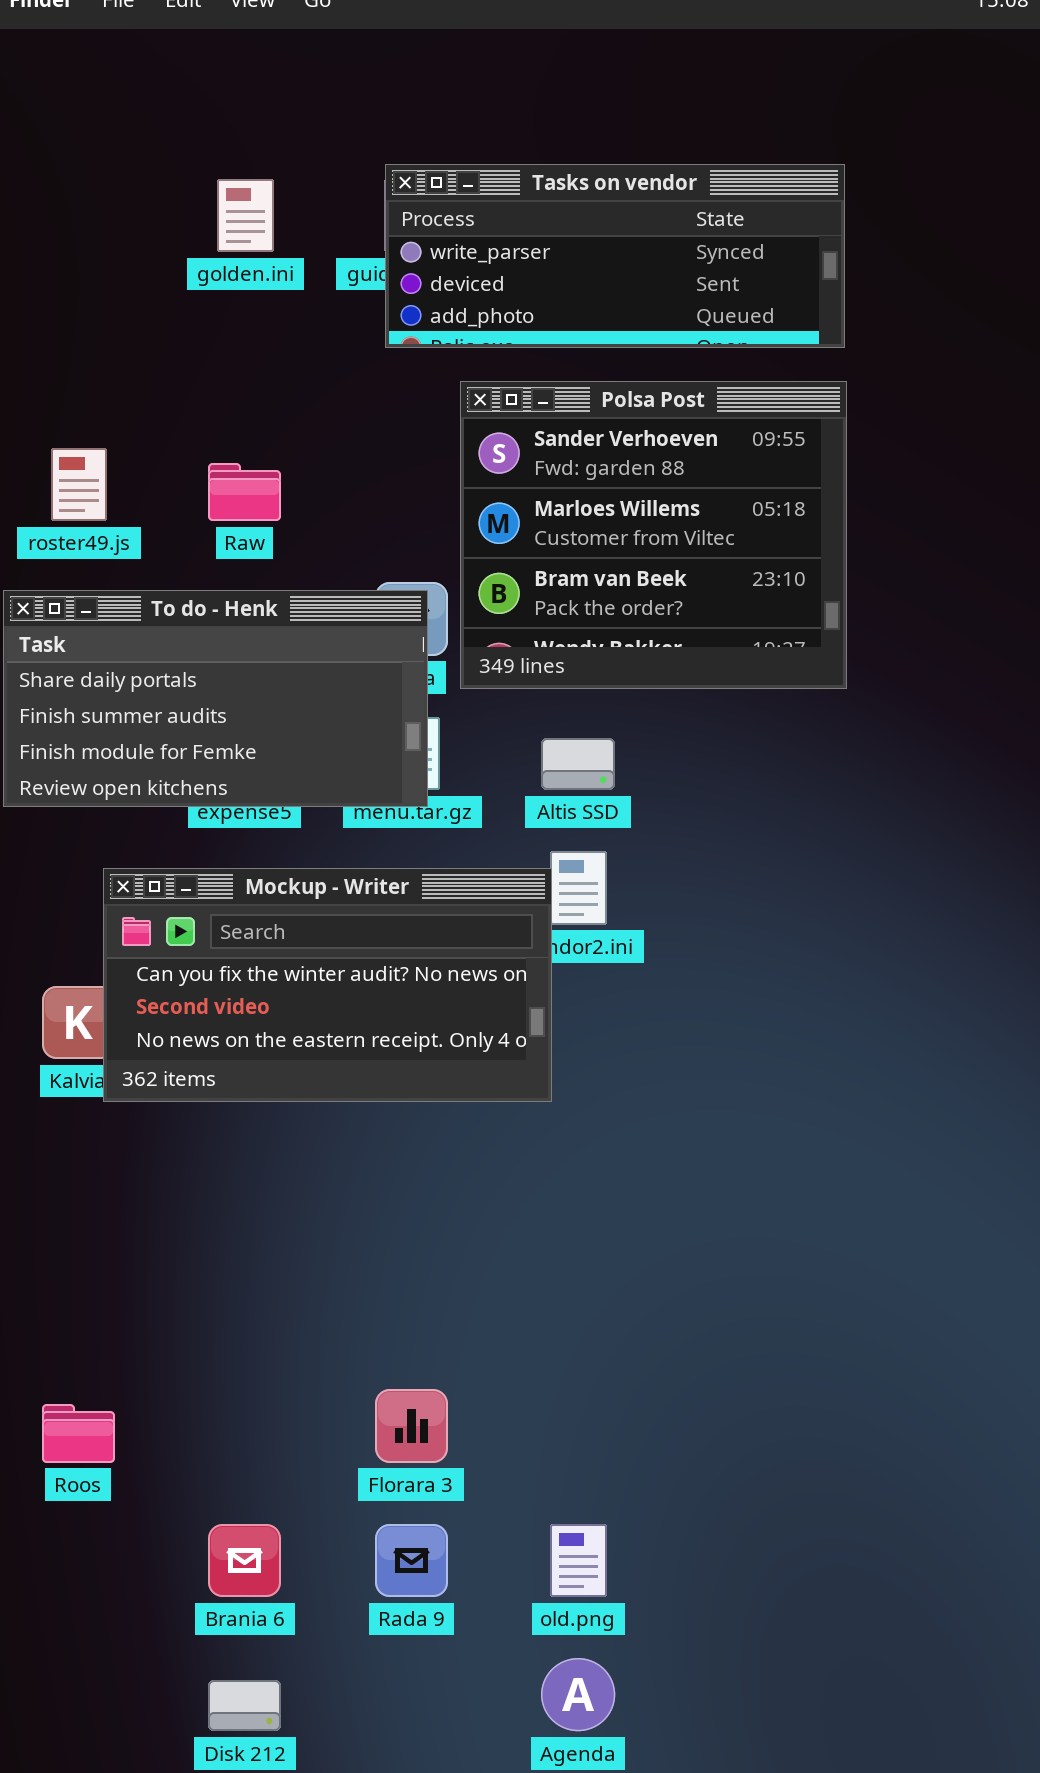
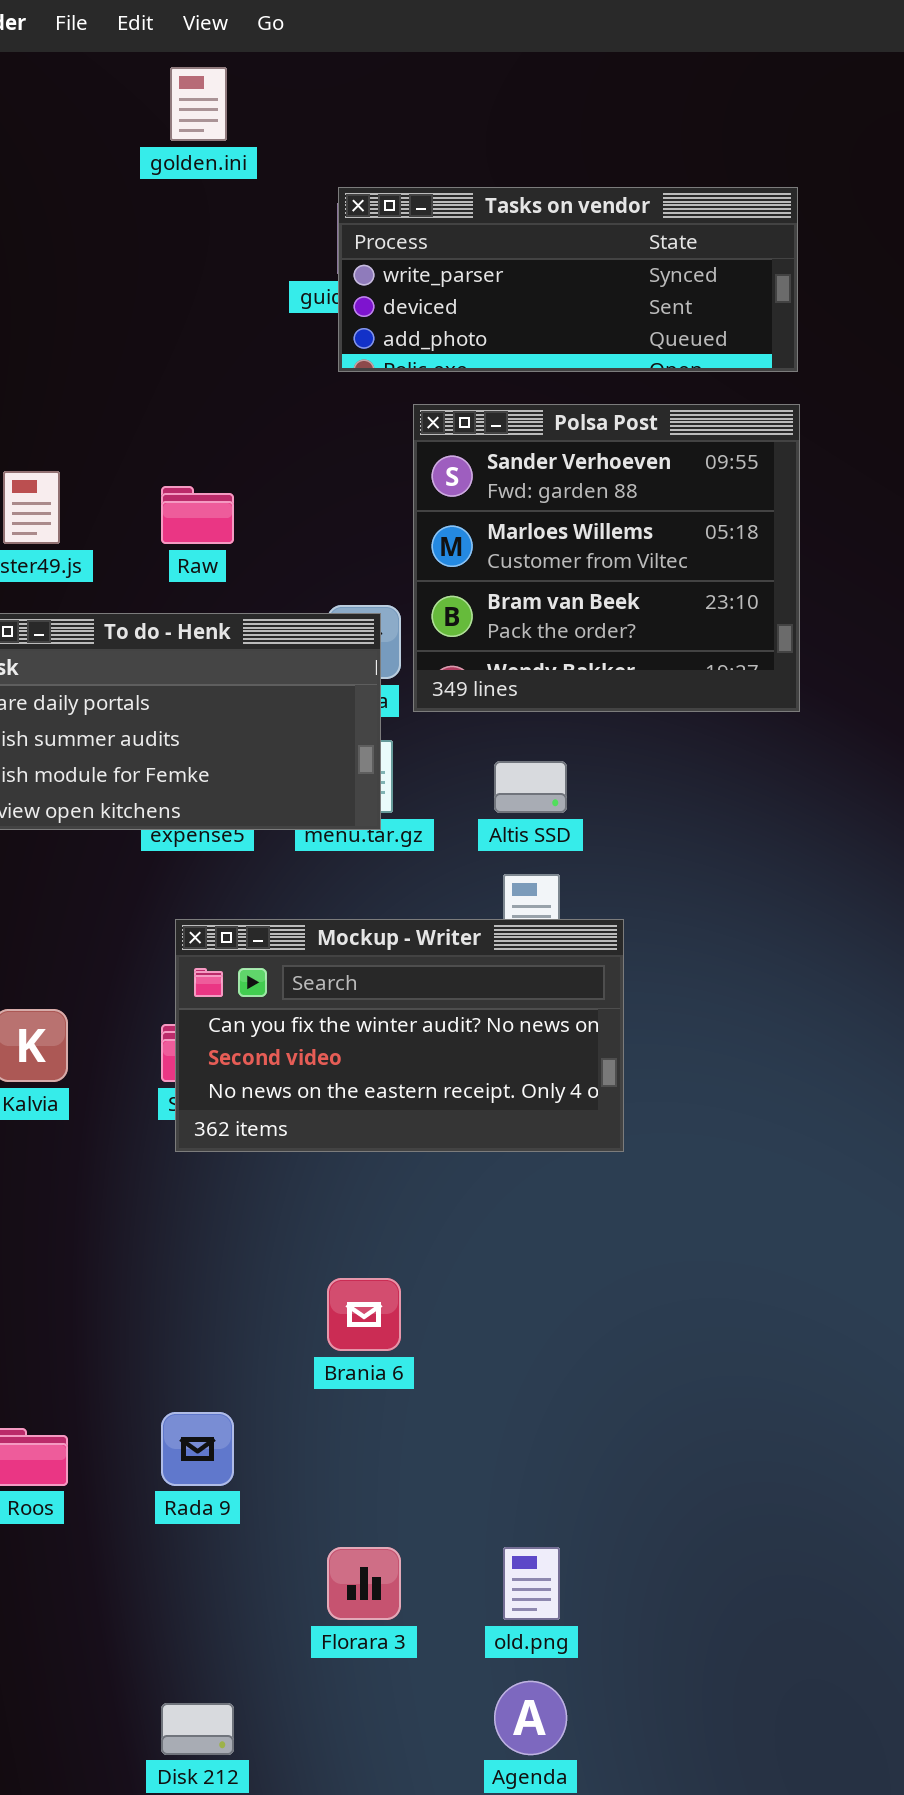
golden.ini: [217,179,274,252] -> [170,67,227,141], moved
Mockup - Writer: [103,868,552,1102] -> [175,919,624,1152], moved
Florara 3: [375,1389,448,1463] -> [327,1547,401,1620], moved
Brania 6: [208,1524,281,1597] -> [327,1278,401,1351], moved
Rada 9: [375,1524,448,1597] -> [161,1412,234,1486], moved

